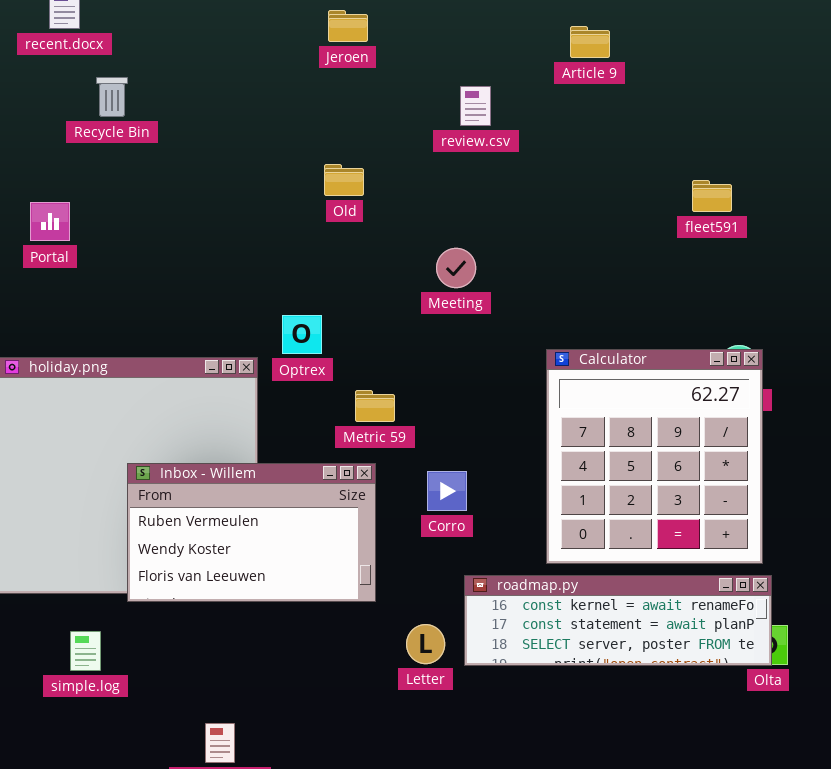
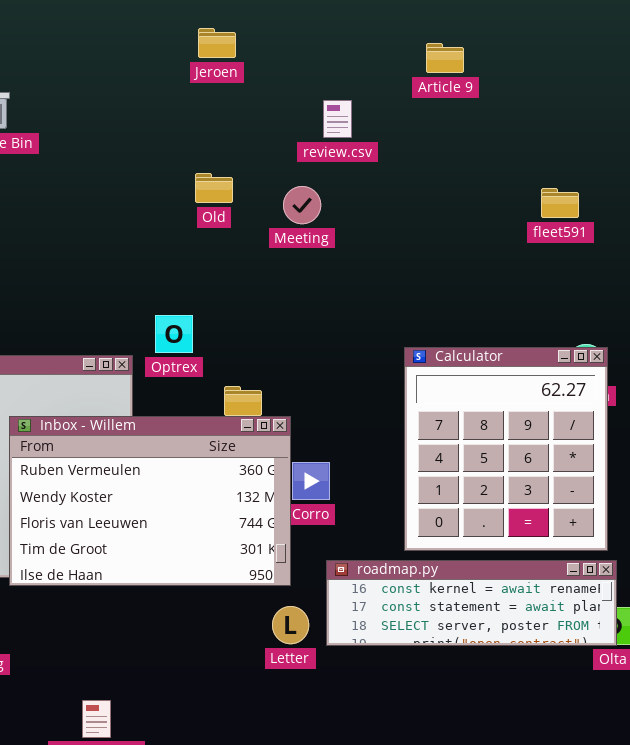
Meeting: [436,248,476,288] -> [283,186,321,224], moved
Inbox - Willem: [127,463,376,602] -> [9,416,291,586], resized

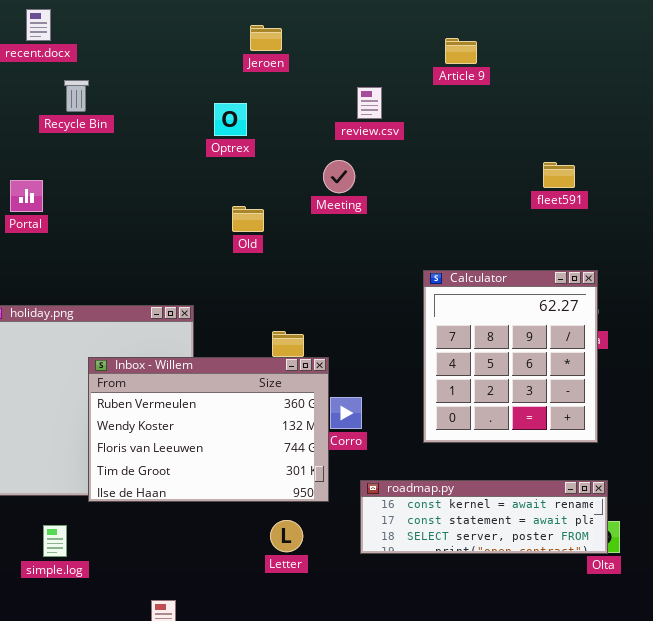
Old: [195,173,233,203] -> [232,206,264,232], moved
Optrex: [155,315,193,353] -> [214,103,247,136], moved
Calculator: [404,347,608,551] -> [423,270,598,443], moved
Letter: [272,606,309,644] -> [270,520,303,552], moved

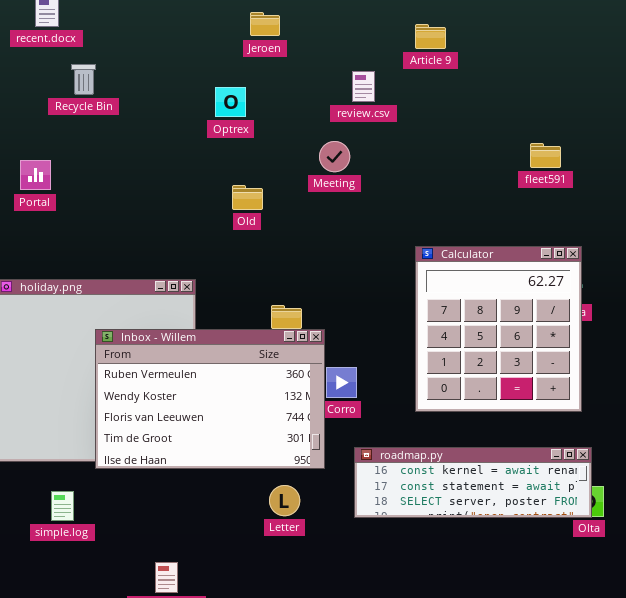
Article 9: [445,38,477,64] -> [415,24,446,49], moved

